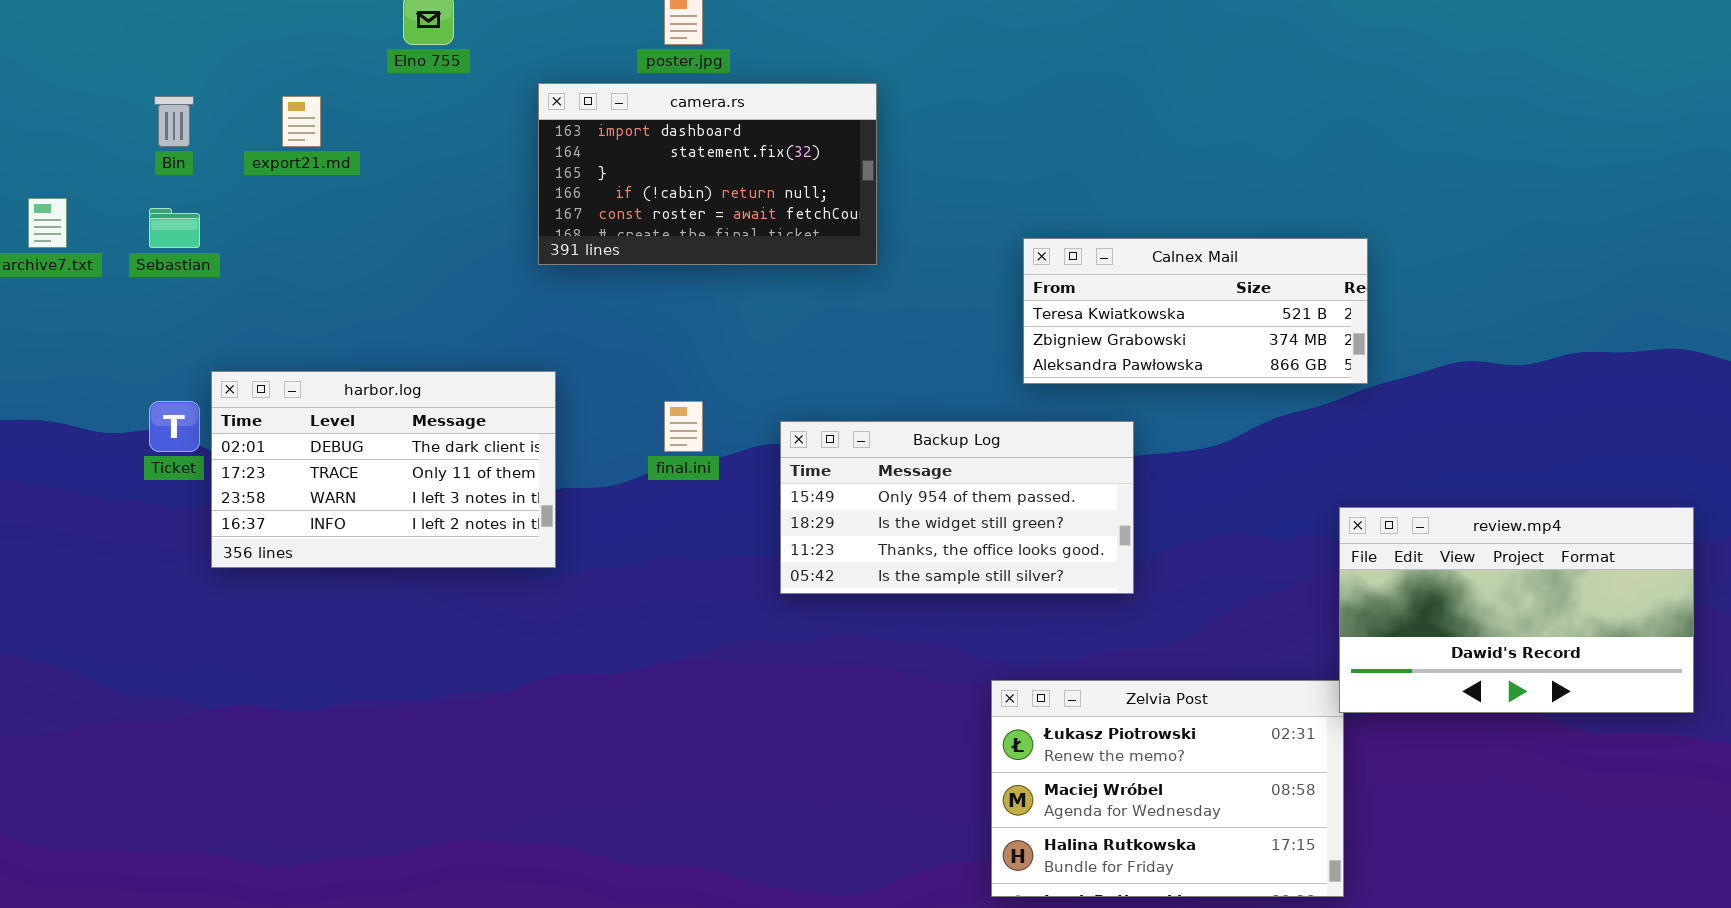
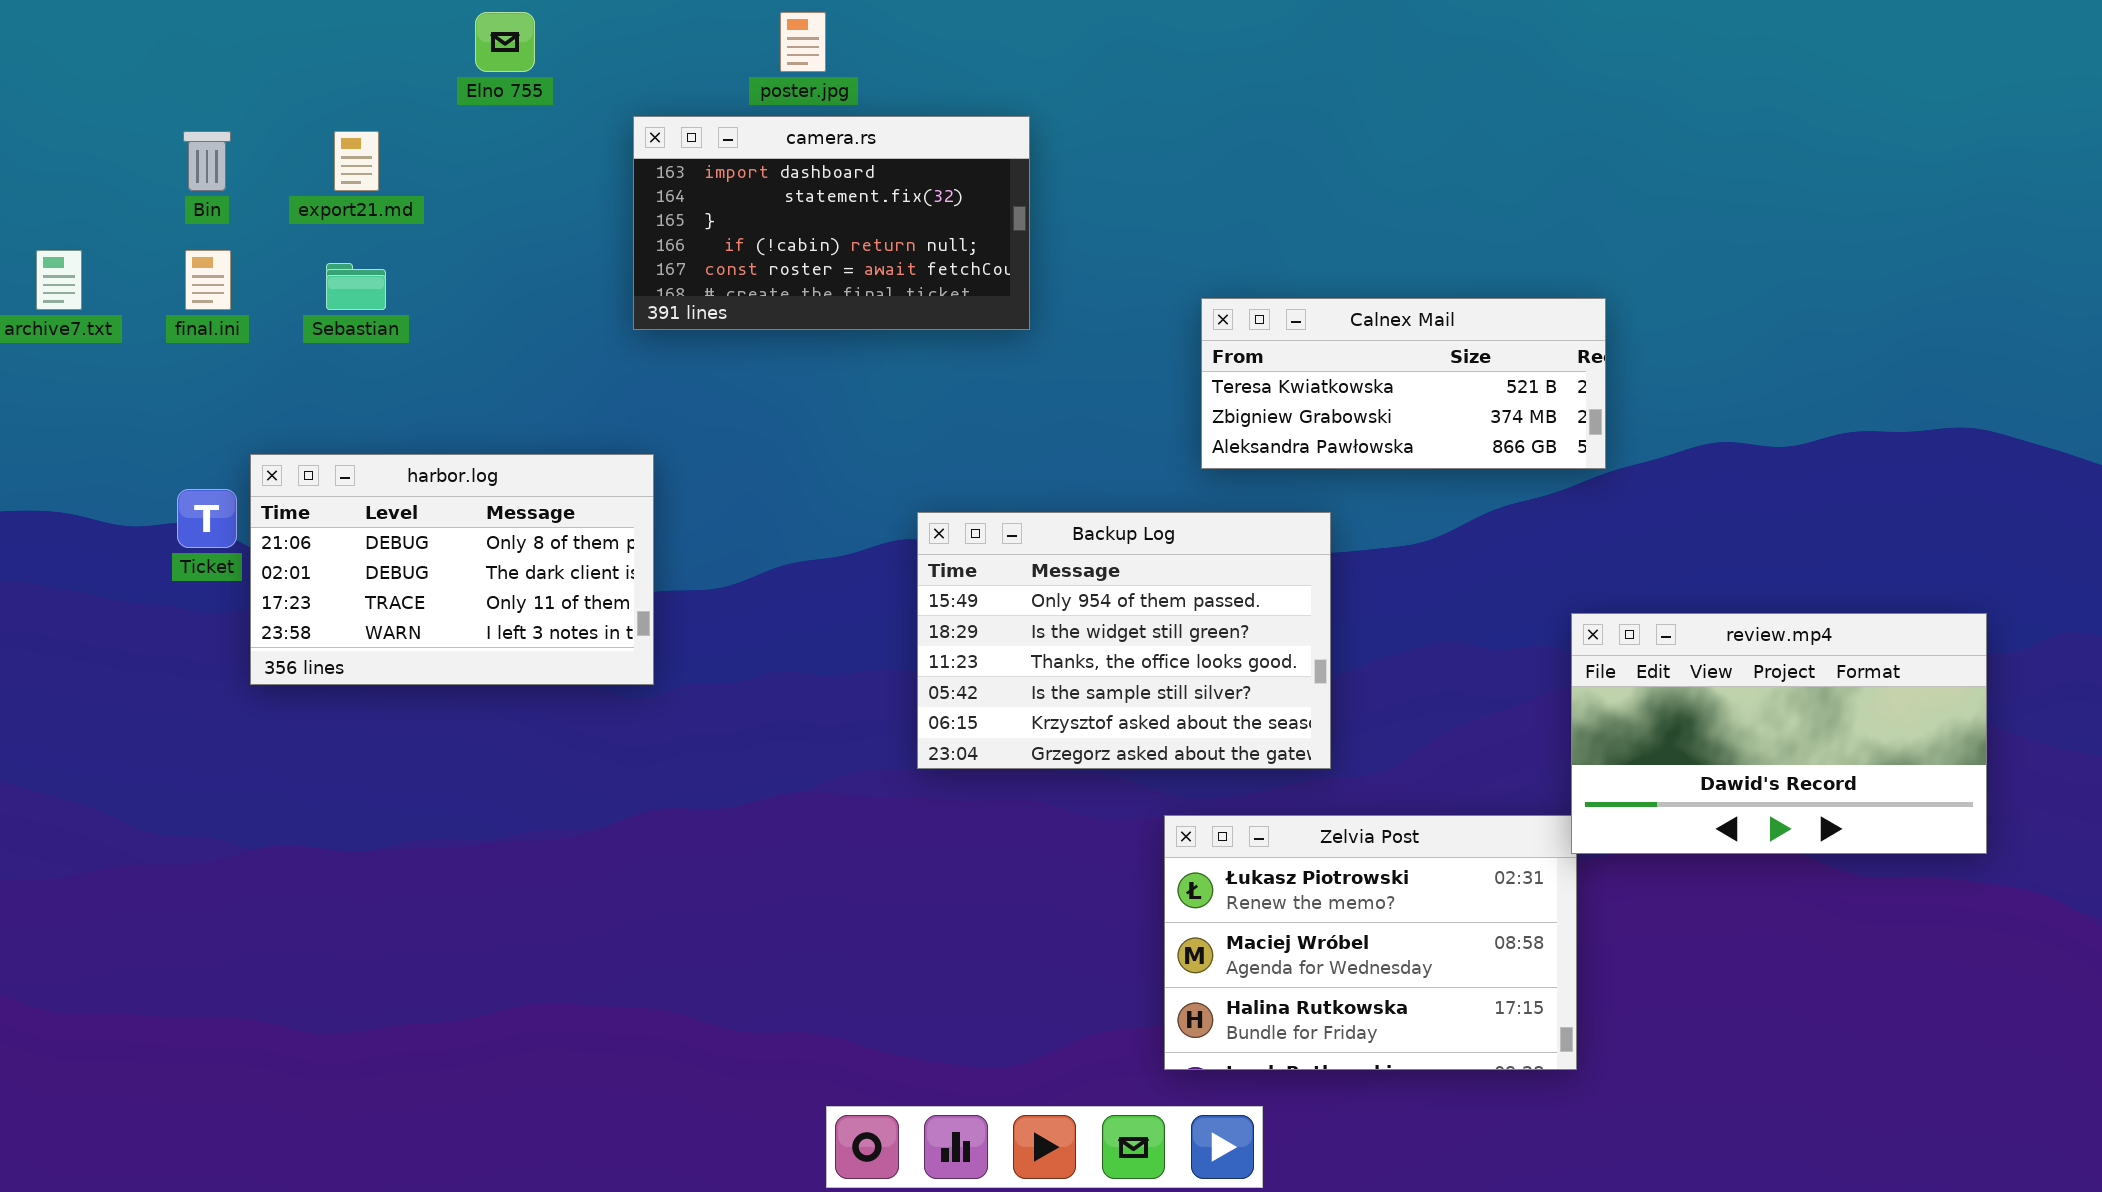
Sebastian: [149,208,200,248] -> [326,263,386,310], moved
harbor.log: [211,371,556,568] -> [250,454,654,685], scrolled up 1 row
final.ini: [664,401,703,452] -> [185,250,231,310], moved
Backup Log: [780,421,1134,594] -> [917,512,1331,769], resized

